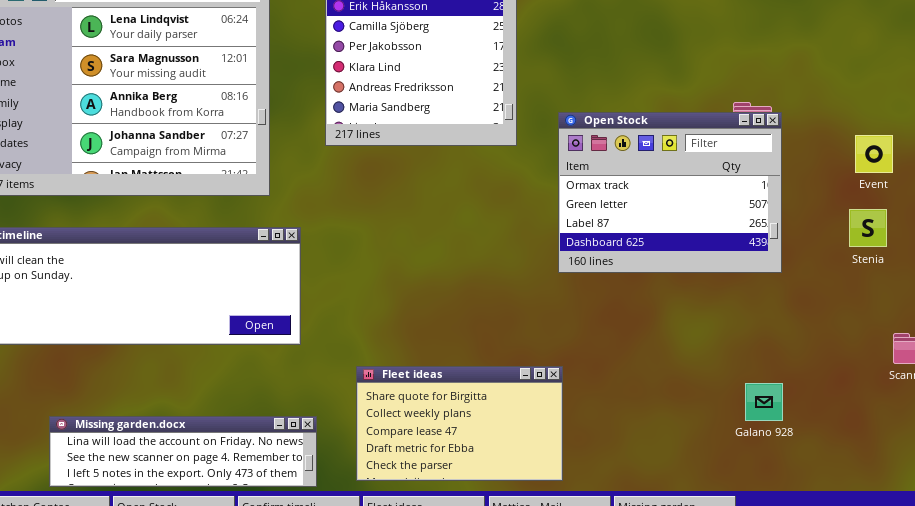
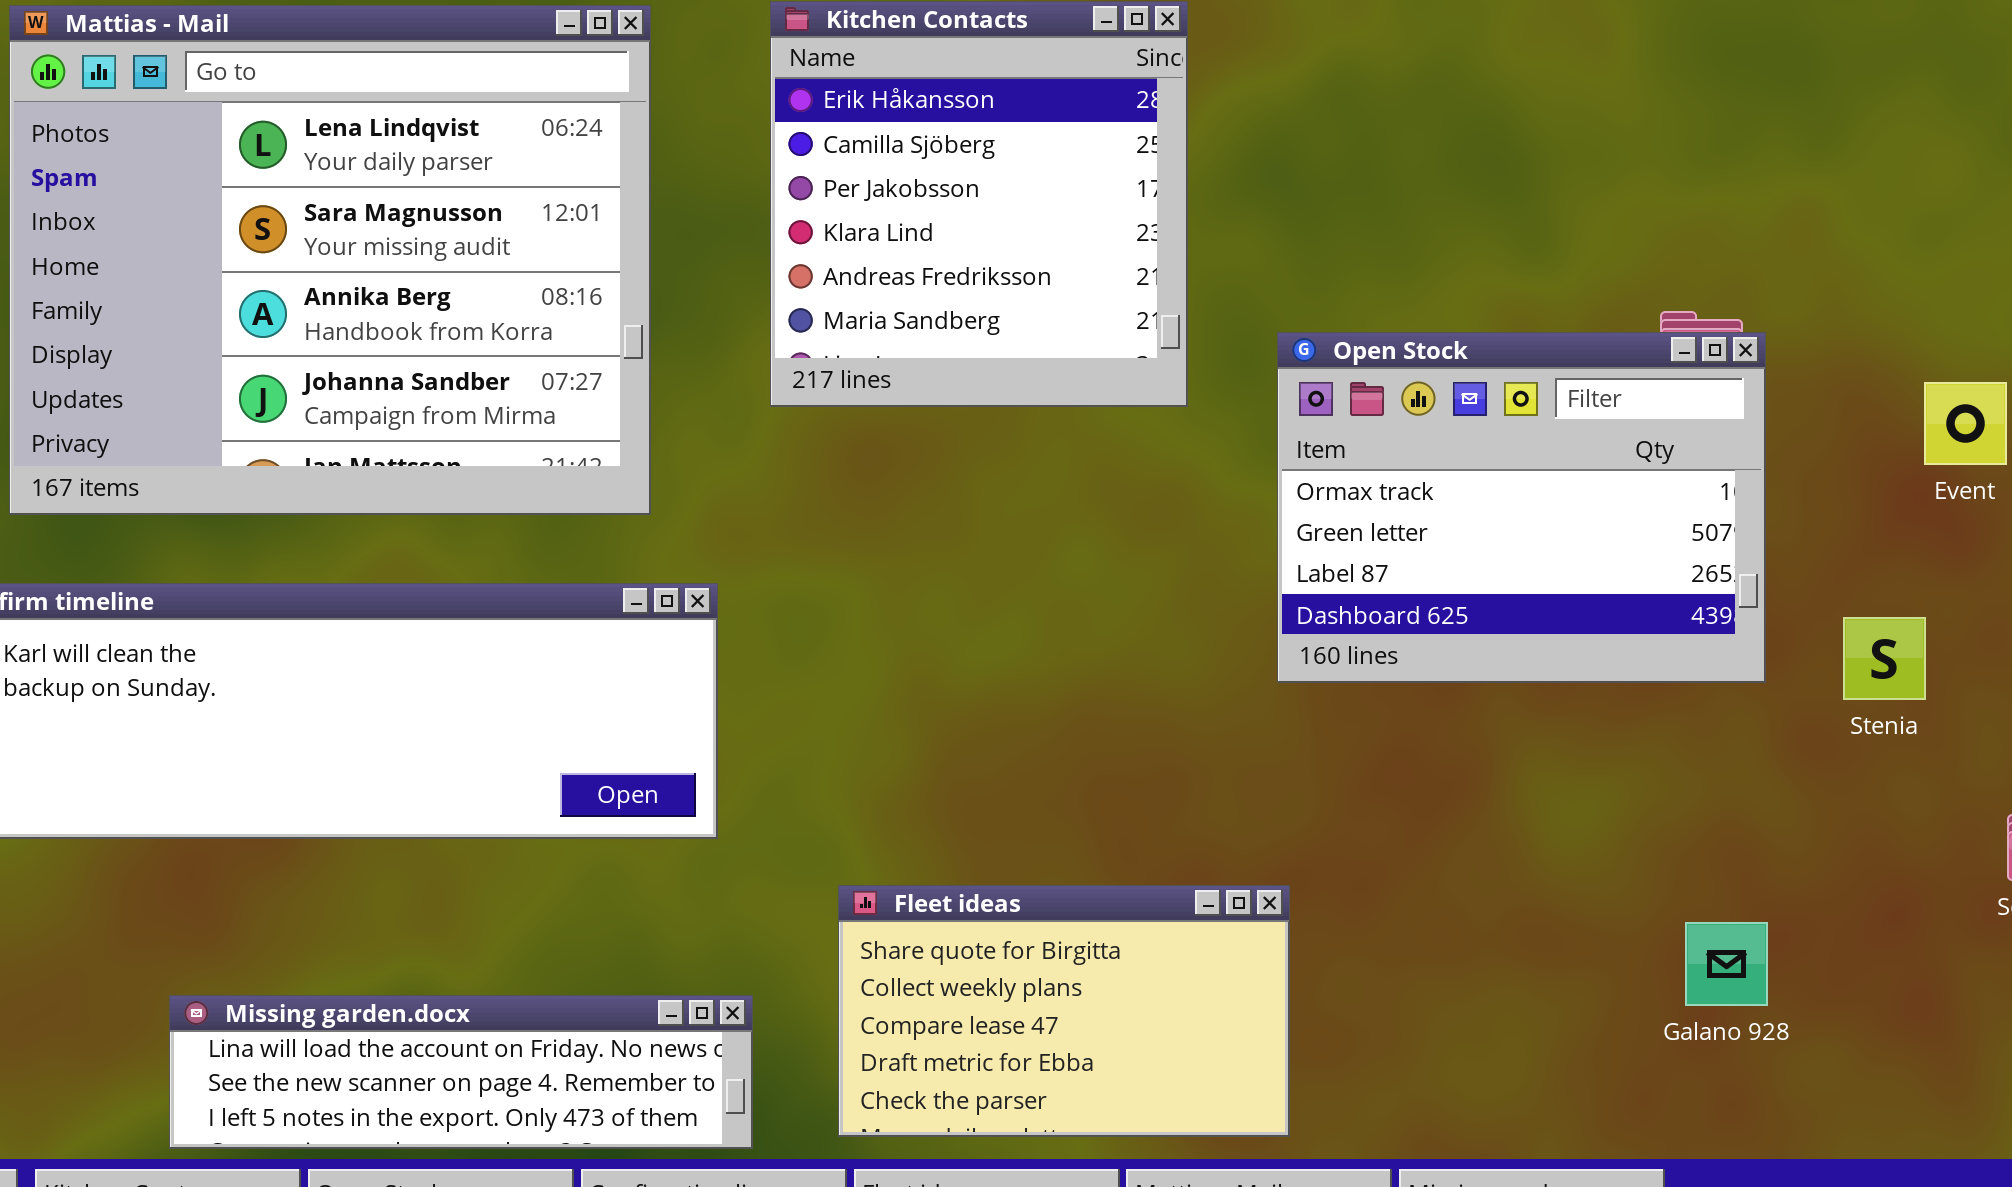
Stenia: [849,209,887,247] -> [1843,617,1926,700], moved

